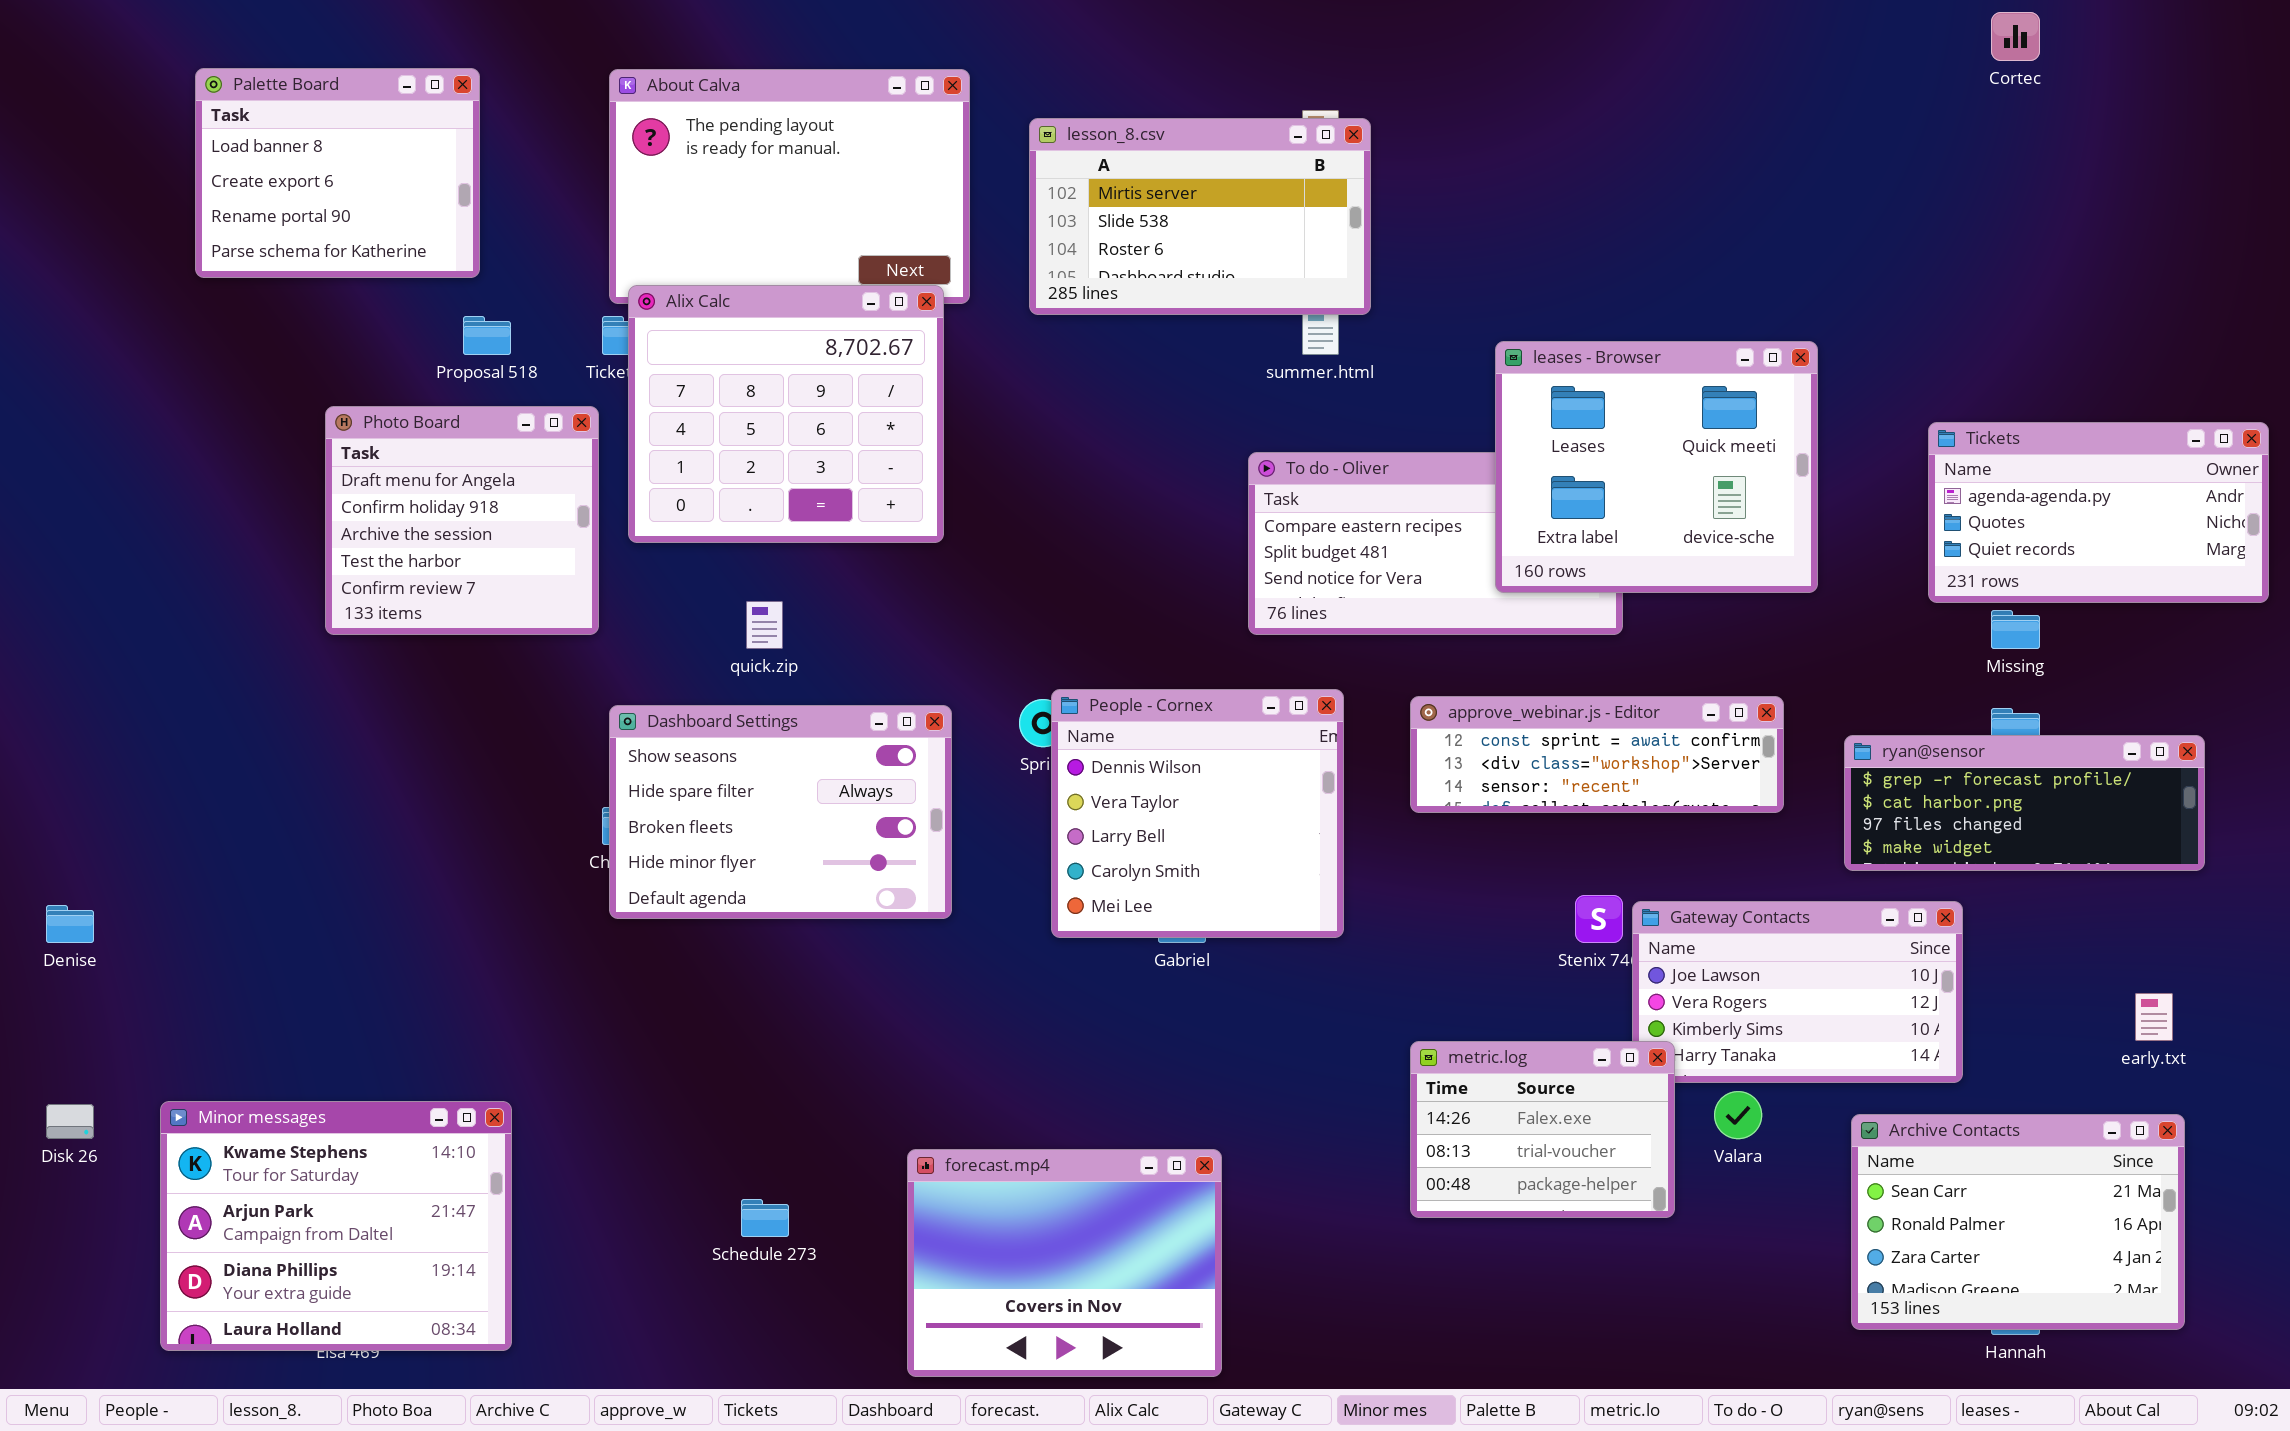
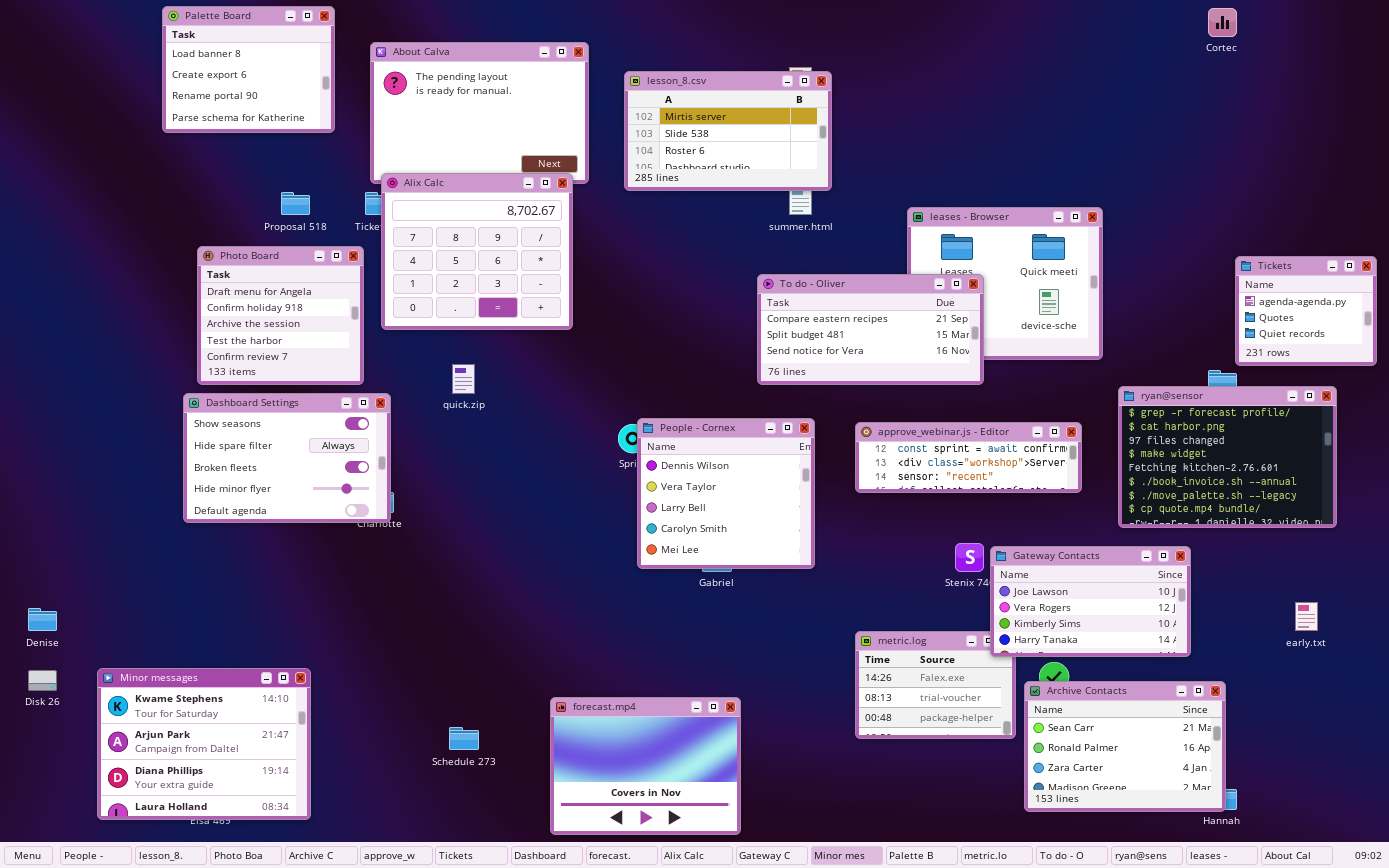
Palette Board: [195,68,480,278] -> [162,6,335,133], moved
Tickets: [1928,422,2269,603] -> [1235,256,1377,366], resized
To do - Oliver: [1248,452,1623,635] -> [757,274,984,385], raised
Dashboard Settings: [609,705,952,919] -> [183,393,391,523], moved
ryan@sensor: [1844,735,2205,871] -> [1118,386,1337,528], resized
Gateway Contacts: [1632,901,1963,1083] -> [990,546,1191,657], raised
Denise: [46,905,94,943] -> [28,608,57,631], moved
Archive Contacts: [1851,1114,2185,1330] -> [1024,681,1226,812], moved

